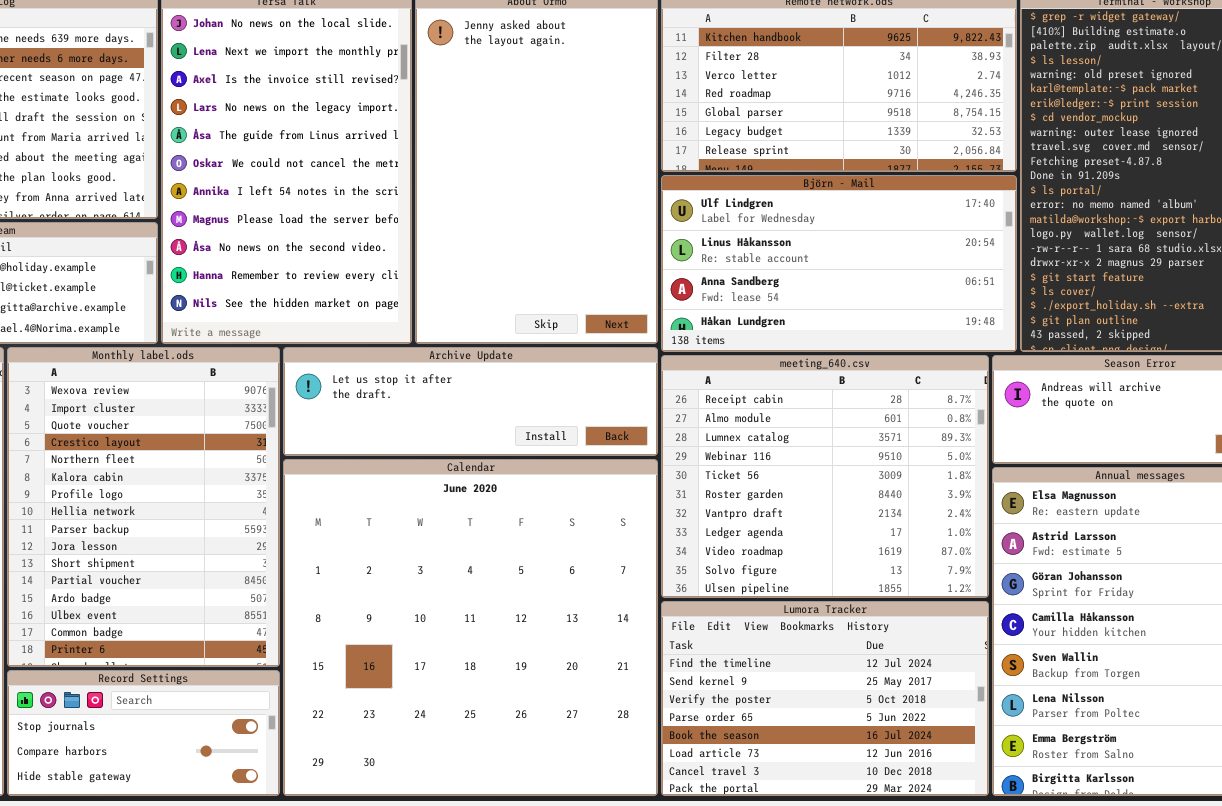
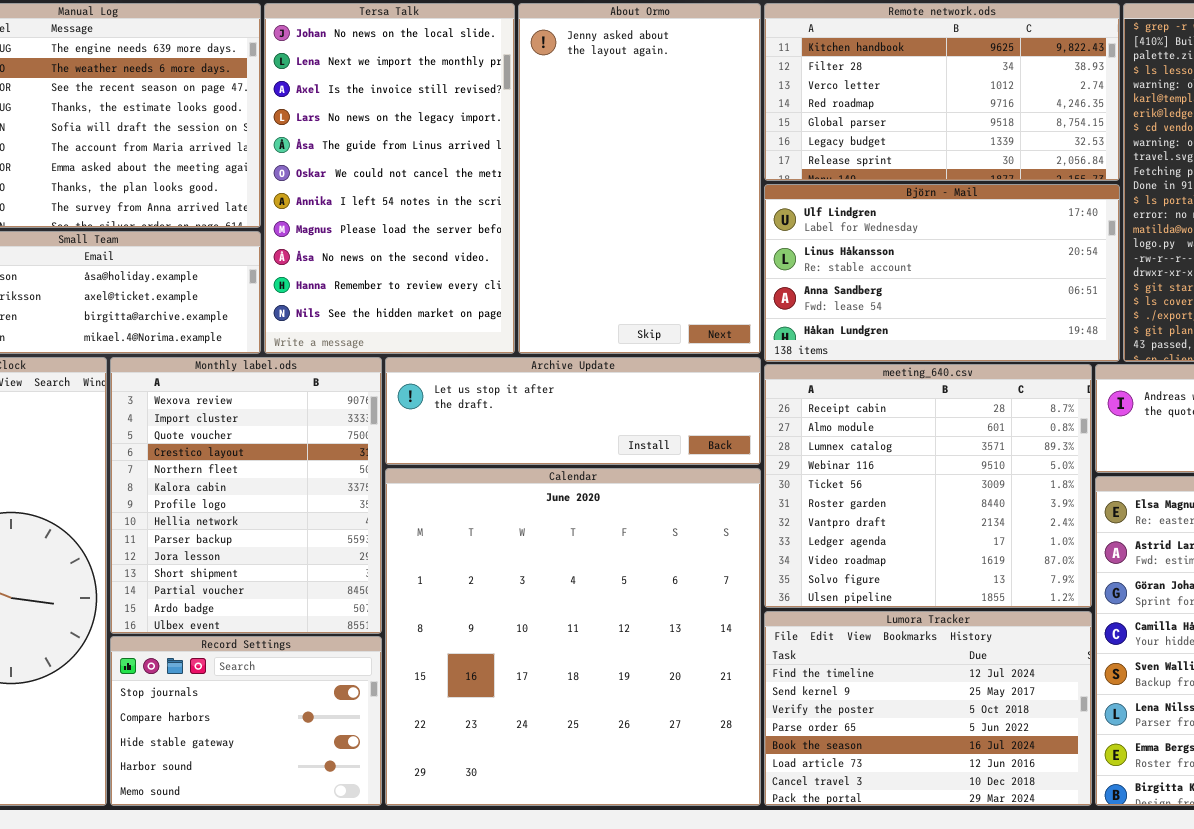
Monthly label.ods: [7,347,280,667] -> [110,357,382,634], resized
Record Settings: [7,670,280,796] -> [110,636,382,806], resized

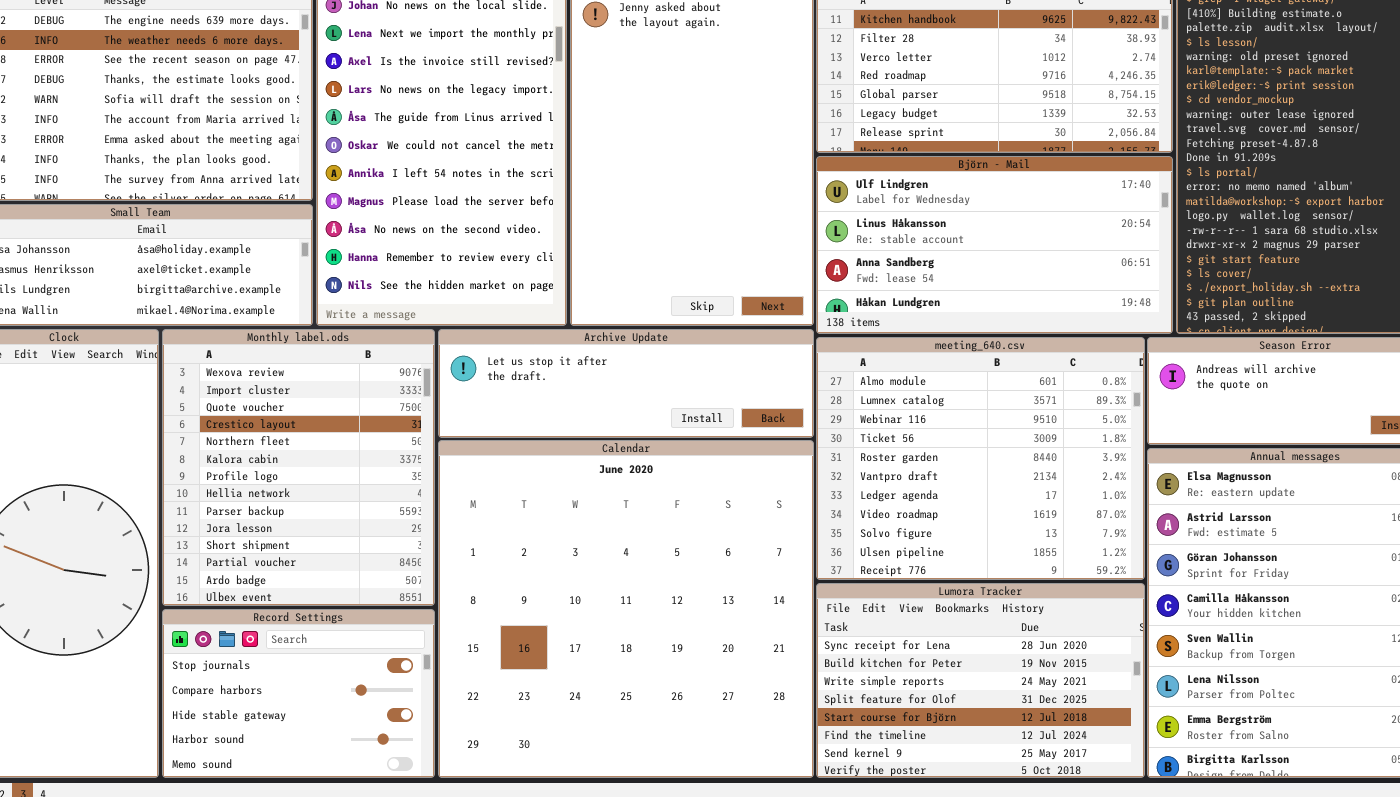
meeting_640.csv: [764,364,1092,608] -> [816,337,1145,580], scrolled down 1 row
Lumora Tracker: [764,611,1092,806] -> [816,583,1145,778], scrolled up 5 rows

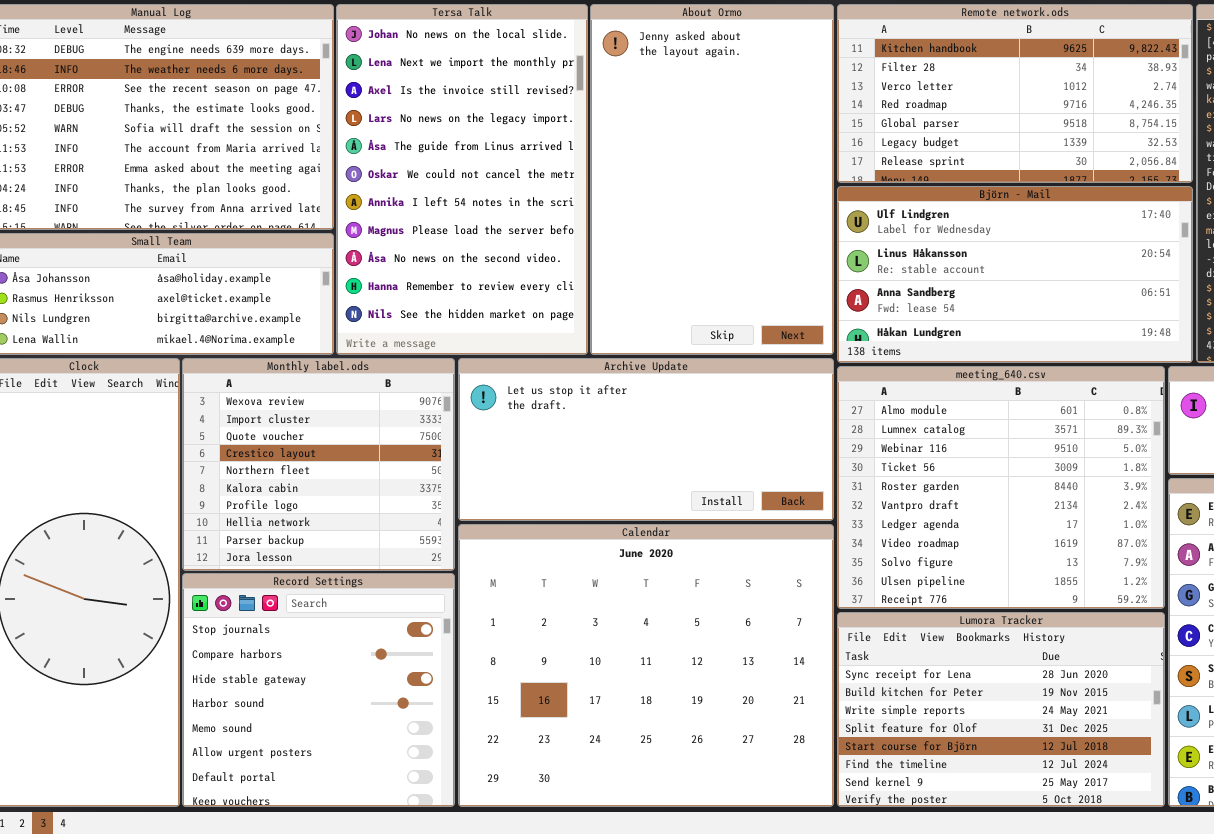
Monthly label.ods: [162,329,435,606] -> [182,358,455,571], resized
Archive Update: [438,329,814,438] -> [458,358,834,521], resized
Calendar: [438,440,814,778] -> [458,524,834,807], resized
Record Settings: [162,609,435,778] -> [182,573,455,807], resized

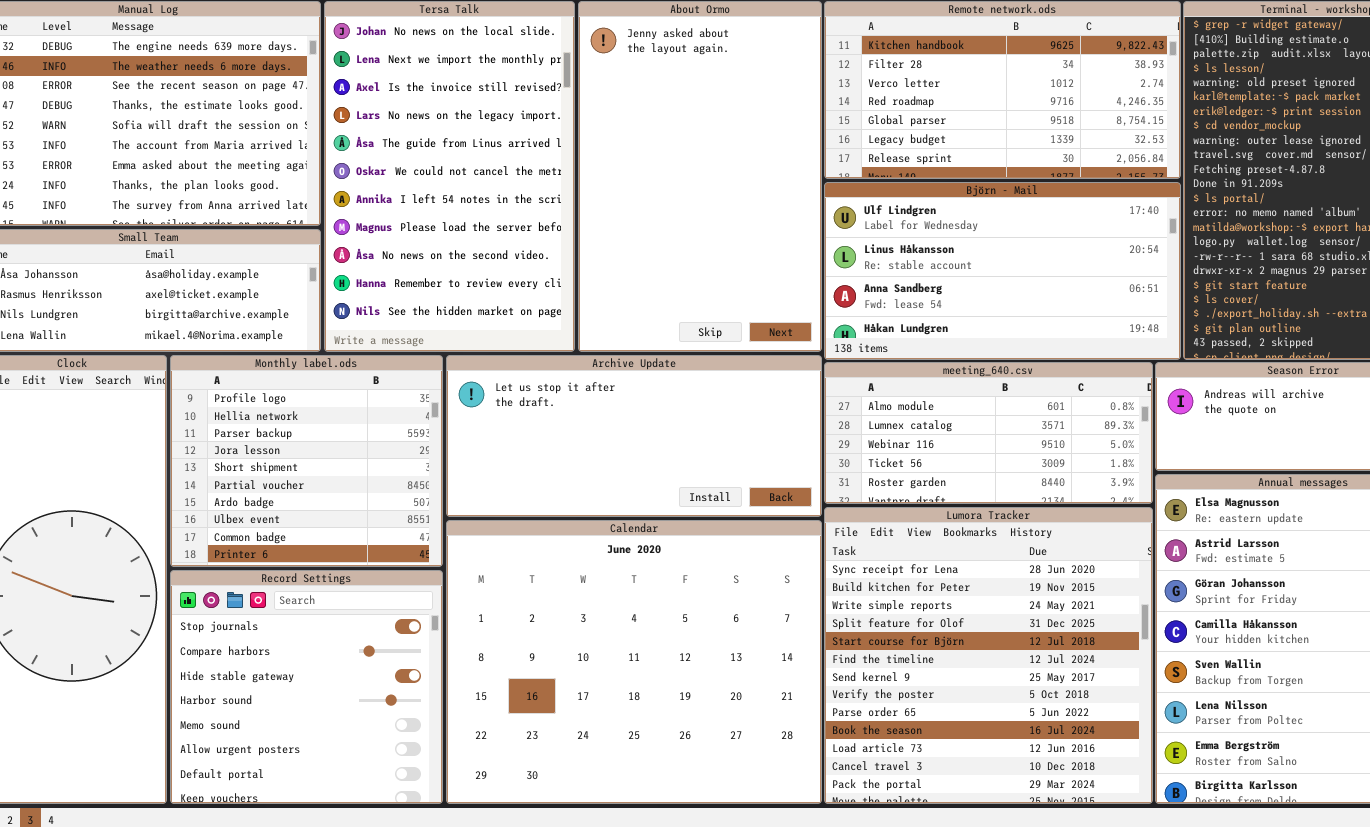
Monthly label.ods: [182,358,455,571] -> [170,355,443,567], scrolled down 6 rows
meeting_640.csv: [837,366,1165,609] -> [824,362,1153,504], resized
Lumora Tracker: [837,612,1165,807] -> [824,507,1153,804], resized

